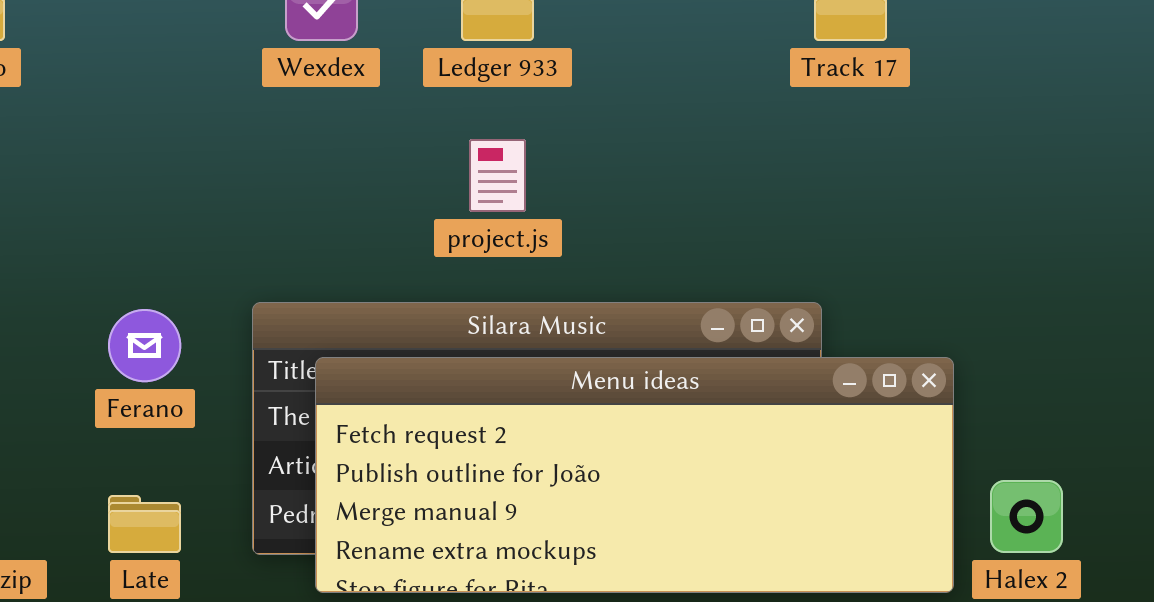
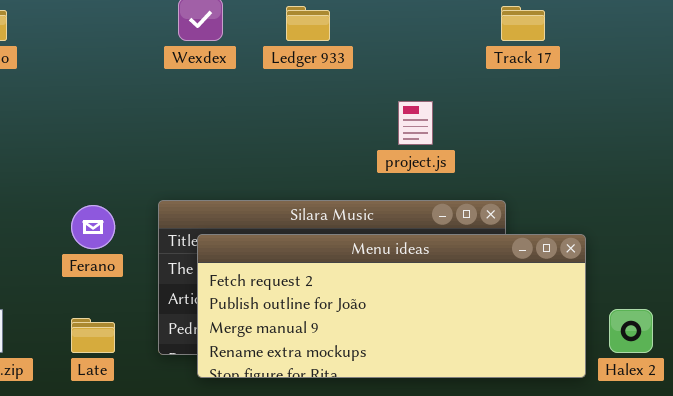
project.js: [469,139,526,212] -> [398,101,433,145], moved

